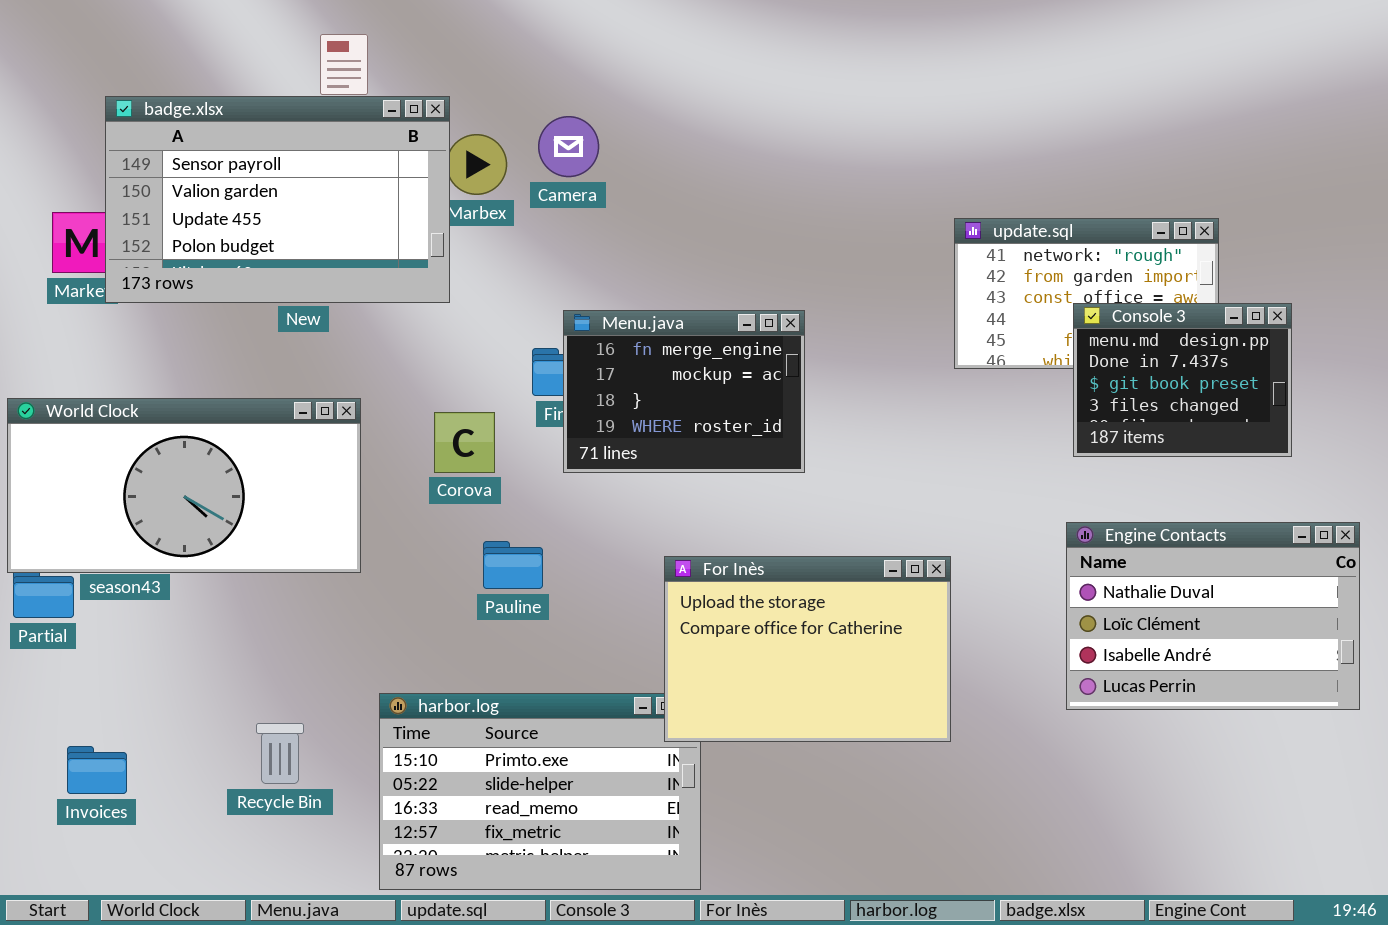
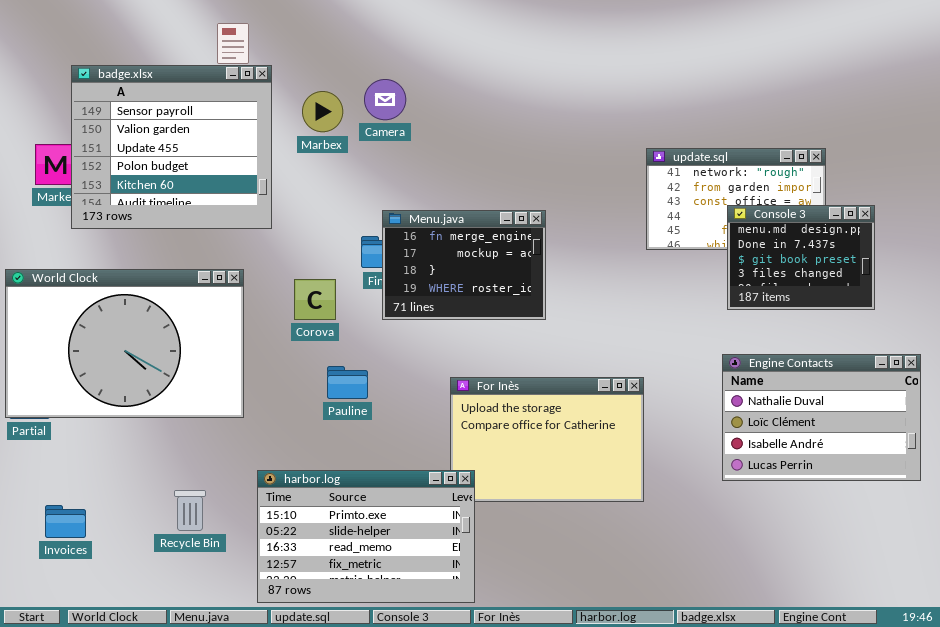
badge.xlsx: [105,96,450,303] -> [71,65,272,229], resized
World Clock: [7,398,361,573] -> [5,269,244,418], resized
harbor.log: [379,693,701,890] -> [257,470,475,603], raised

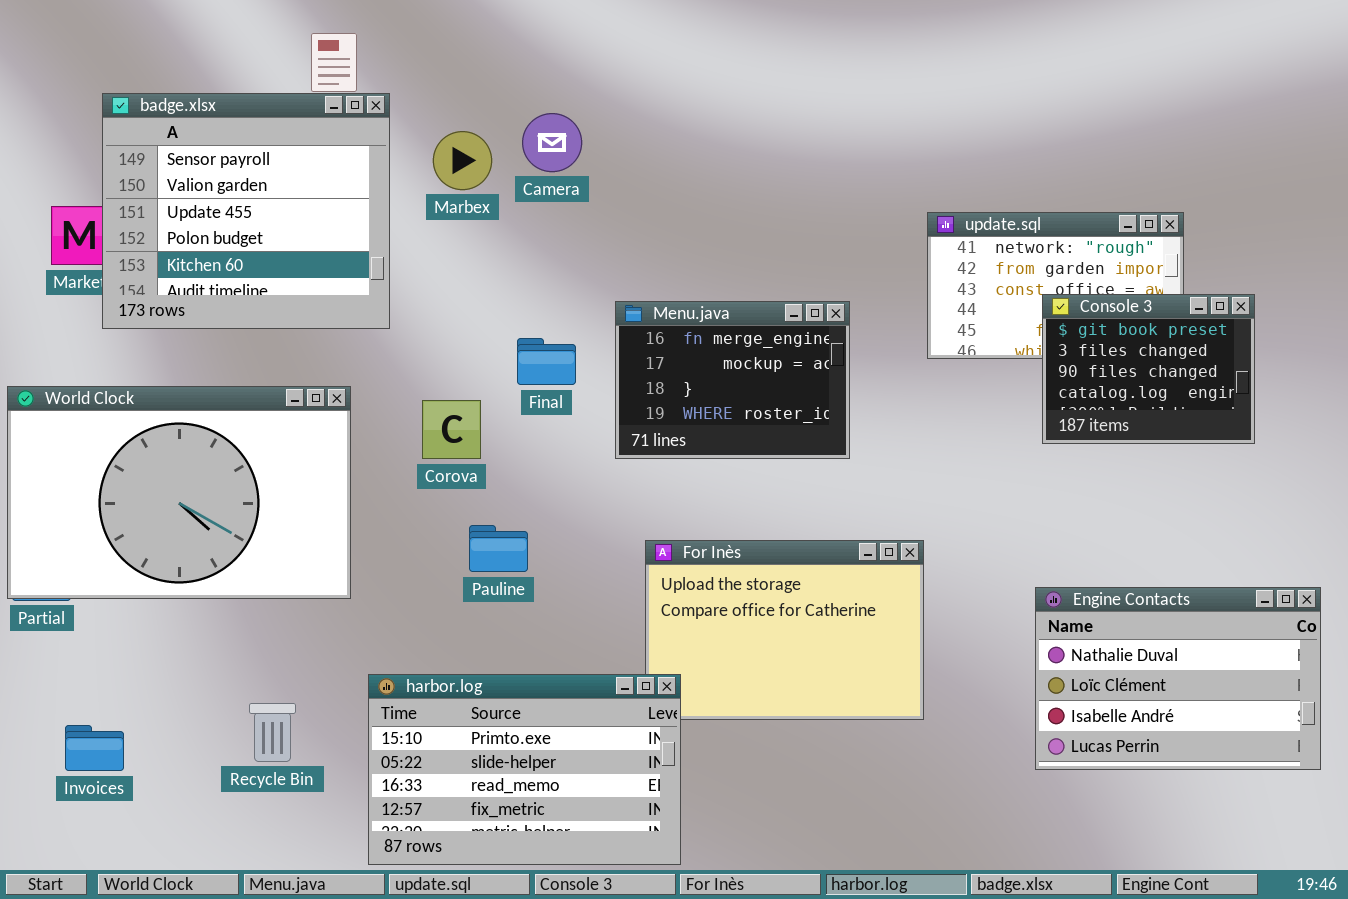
Console 3: [727,205,875,310] -> [1042,294,1255,444], scrolled down 2 rows
Menu.java: [382,210,546,320] -> [615,301,850,459], moved
Engine Contacts: [722,354,921,481] -> [1035,587,1321,770], moved

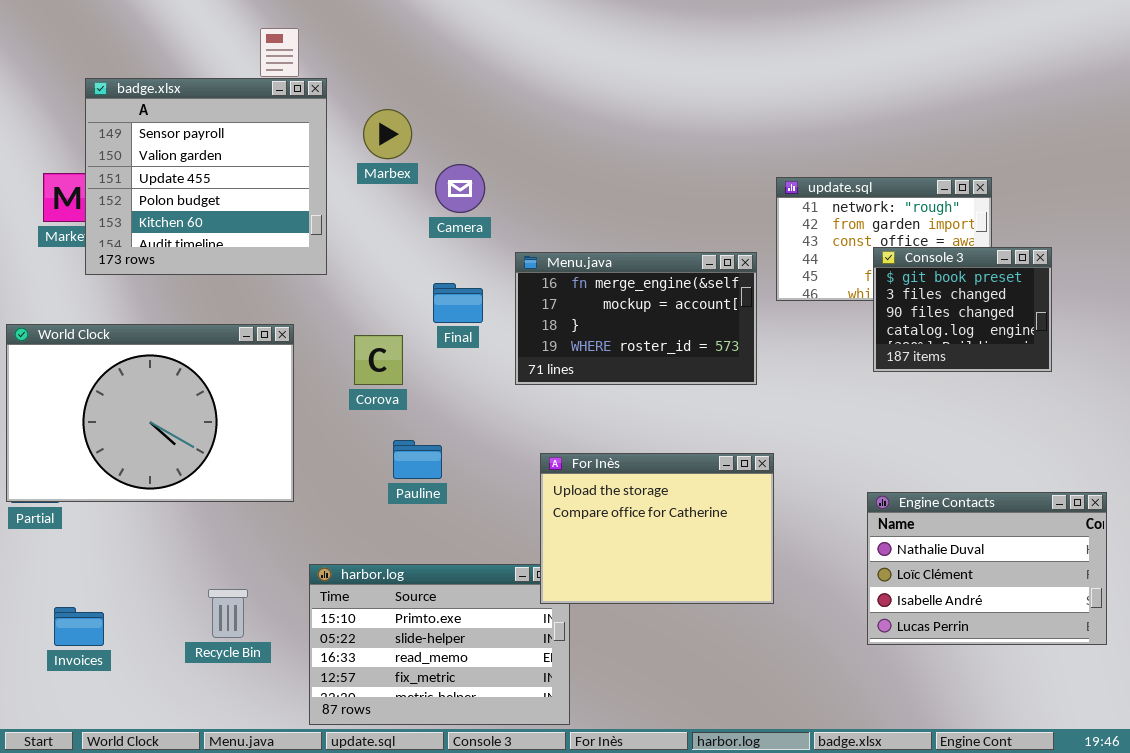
Camera: [522,113,582,172] -> [435,164,485,213], moved
Menu.java: [615,301,850,459] -> [515,252,757,385], resized
For Inès: [645,540,924,720] -> [540,453,774,604], raised

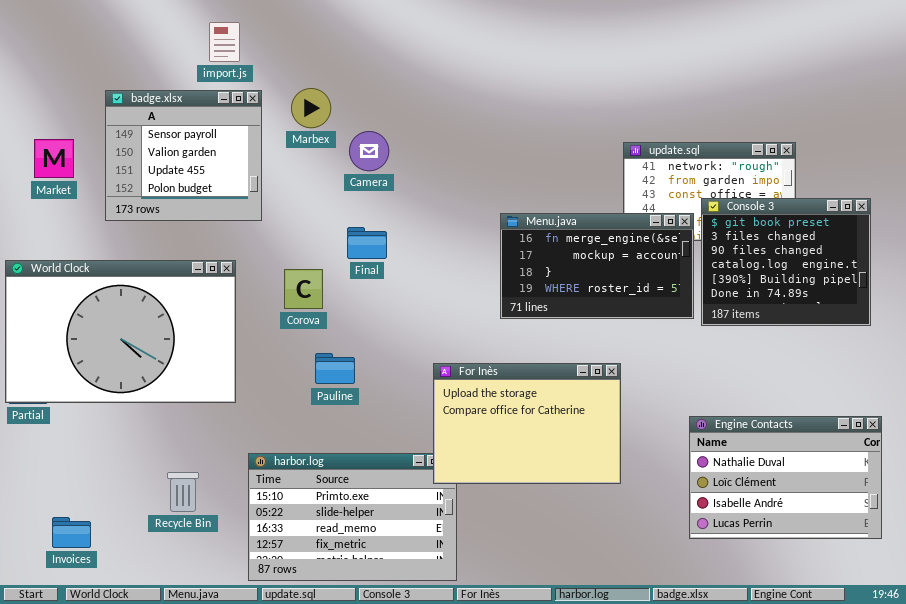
badge.xlsx: [85,78,327,275] -> [105,90,262,221], resized
Console 3: [873,247,1052,372] -> [701,198,871,326], resized
Menu.java: [515,252,757,385] -> [500,213,694,319], moved
Engine Contacts: [867,492,1107,645] -> [689,416,882,539], moved
Invoices: [54,607,104,646] -> [52,517,91,548], moved

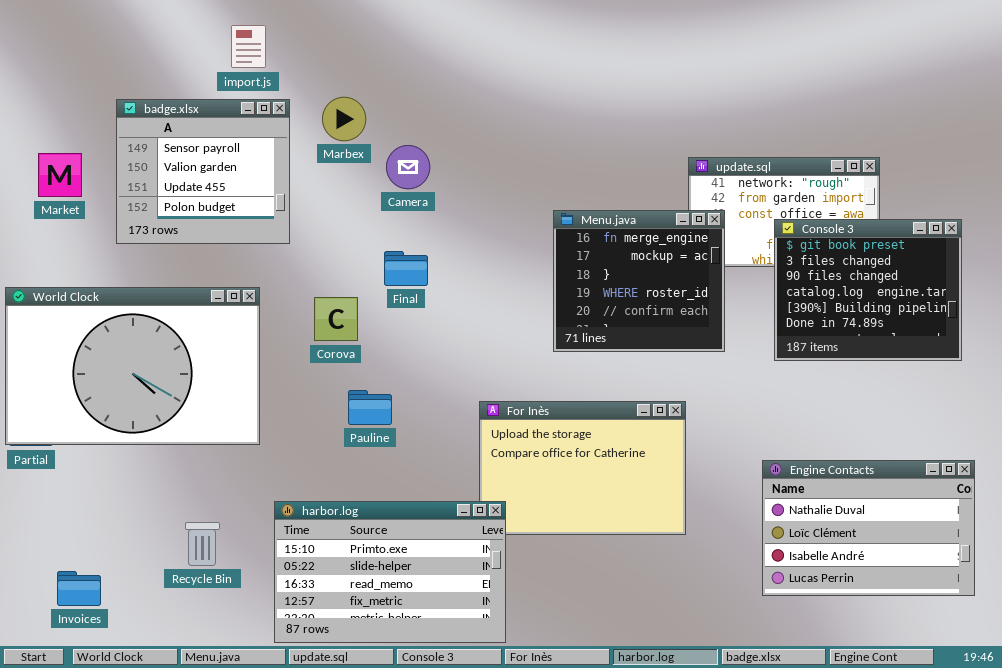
Menu.java: [500,213,694,319] -> [553,210,725,352], resized
harbor.log: [248,453,457,581] -> [274,501,506,643], raised

